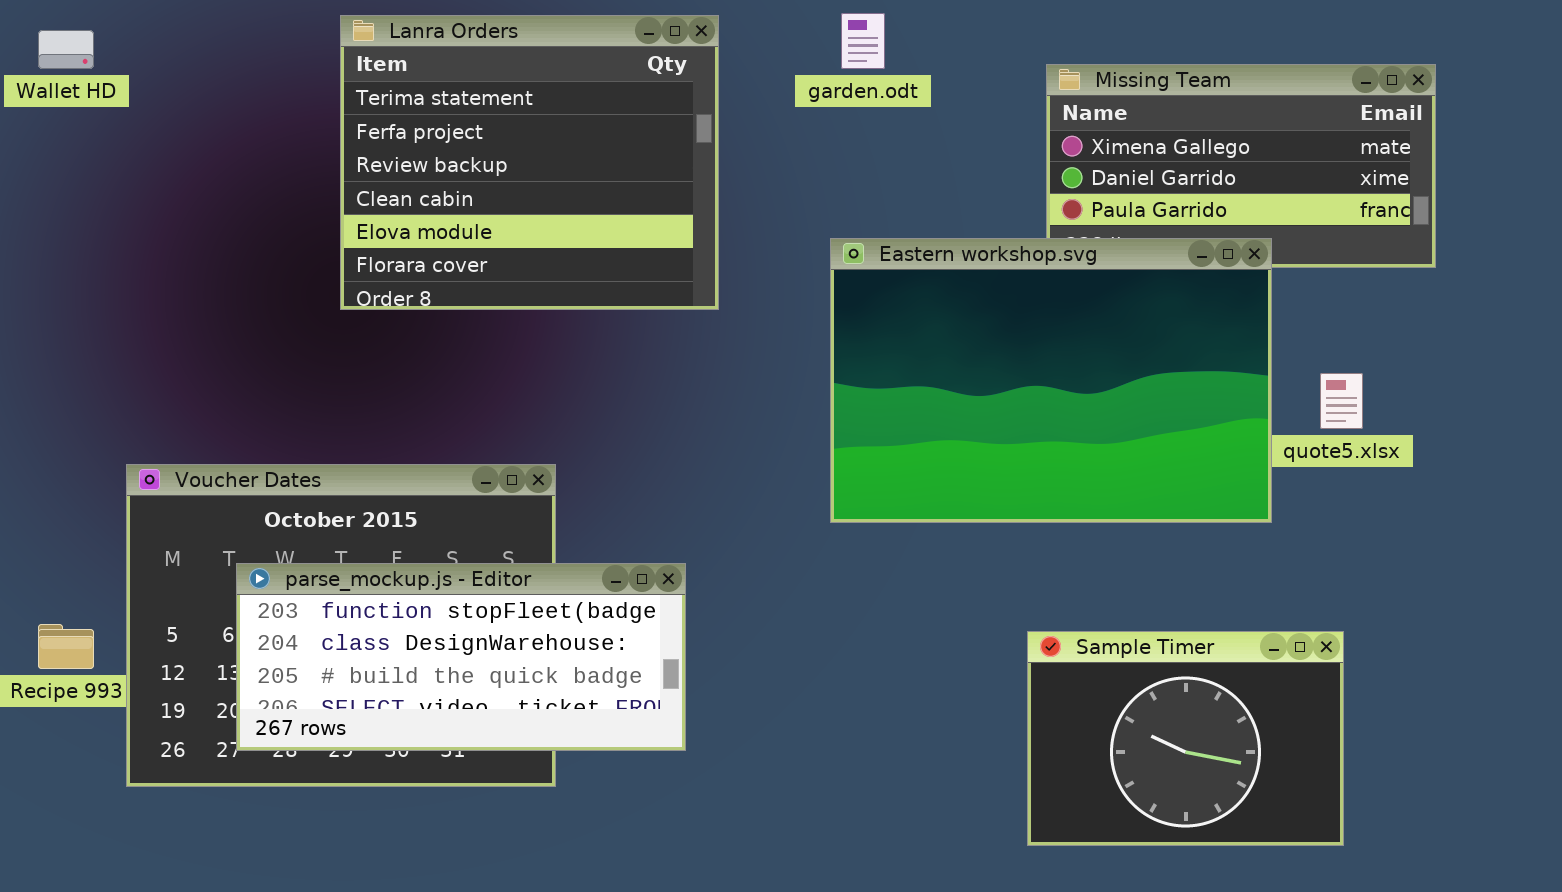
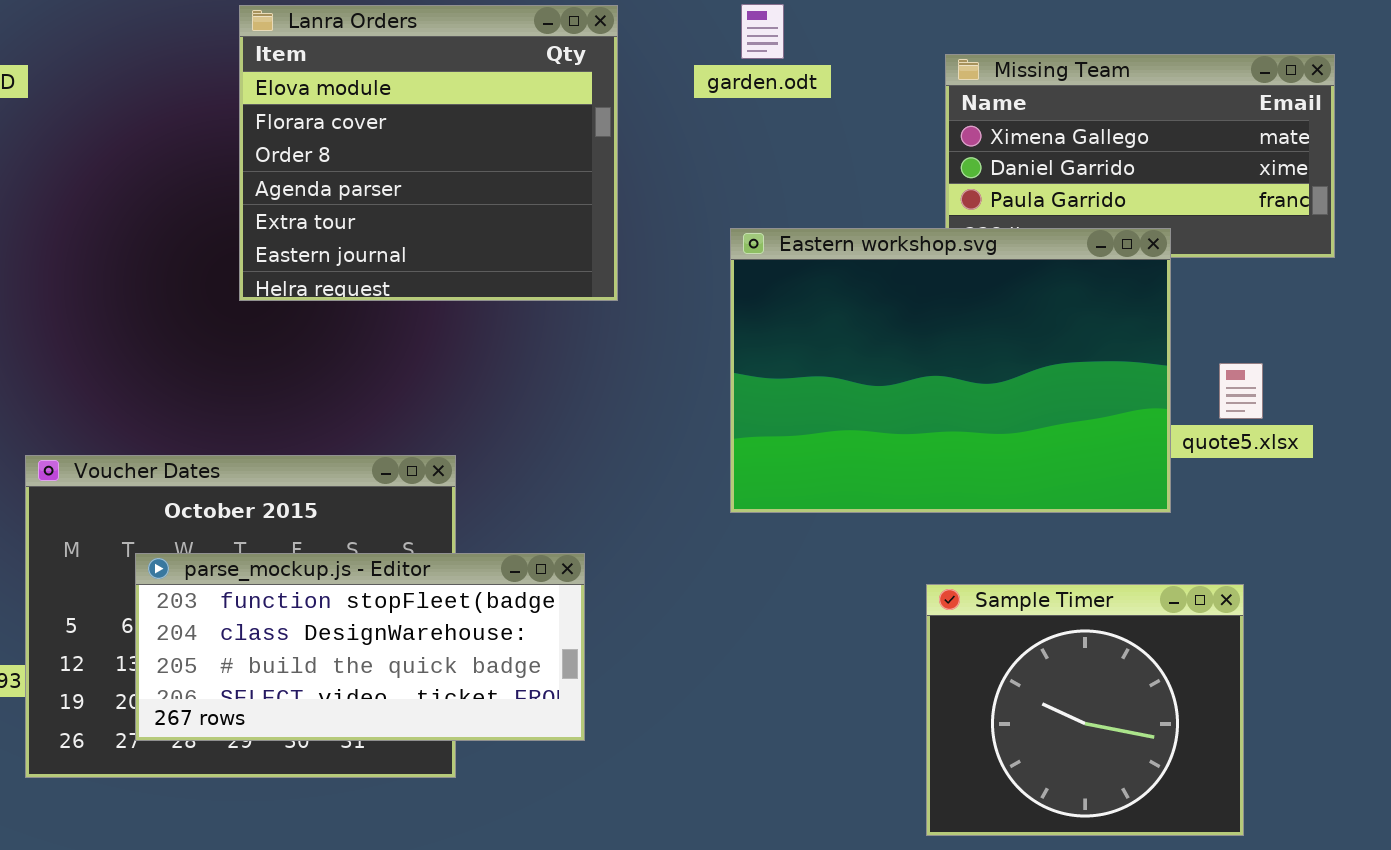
Lanra Orders: [340,15,719,310] -> [239,5,618,301], scrolled down 4 rows
Sample Timer: [1027,631,1344,846] -> [926,584,1244,836], resized

